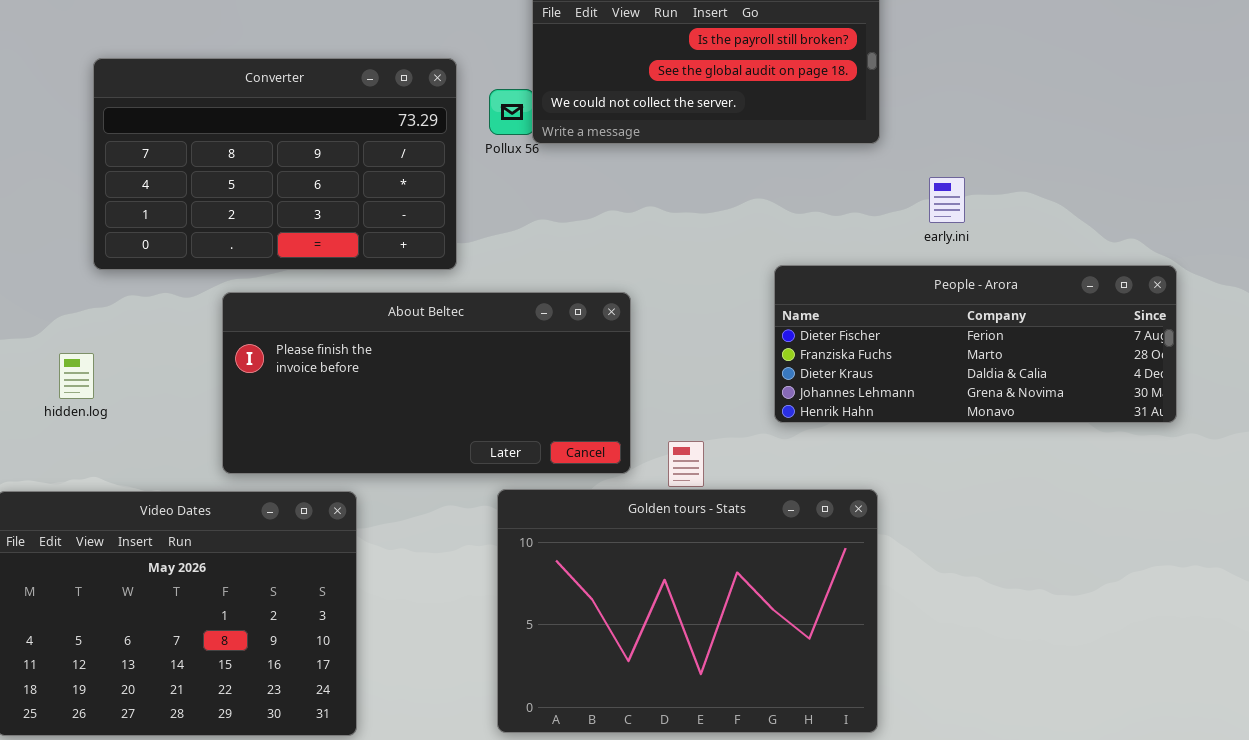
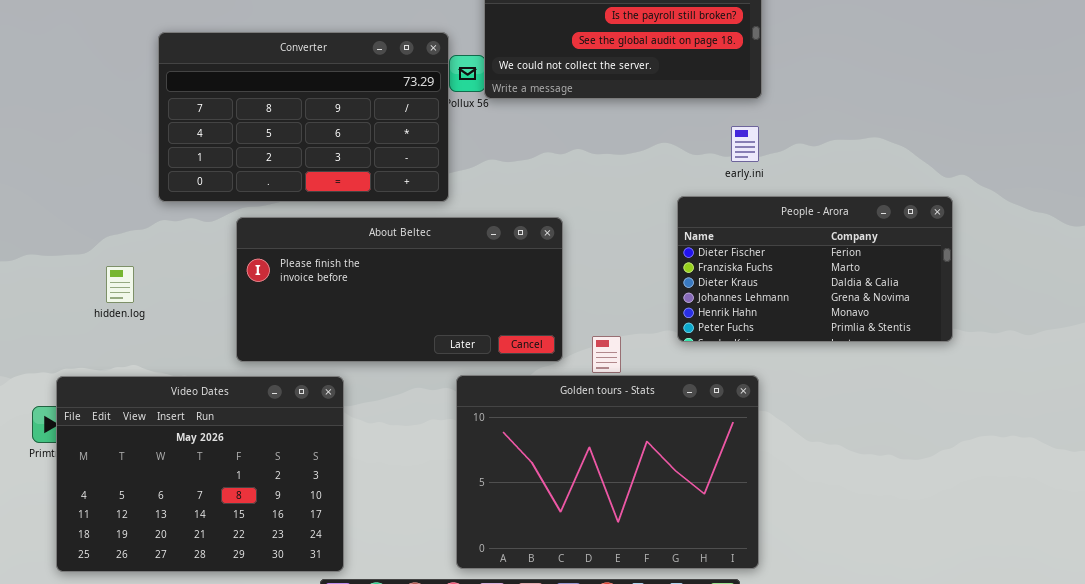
Converter: [93,58,457,270] -> [158,32,449,202], moved
early.ini: [929,177,965,223] -> [731,126,759,162], moved
People - Arora: [774,265,1177,423] -> [677,196,953,342], resized

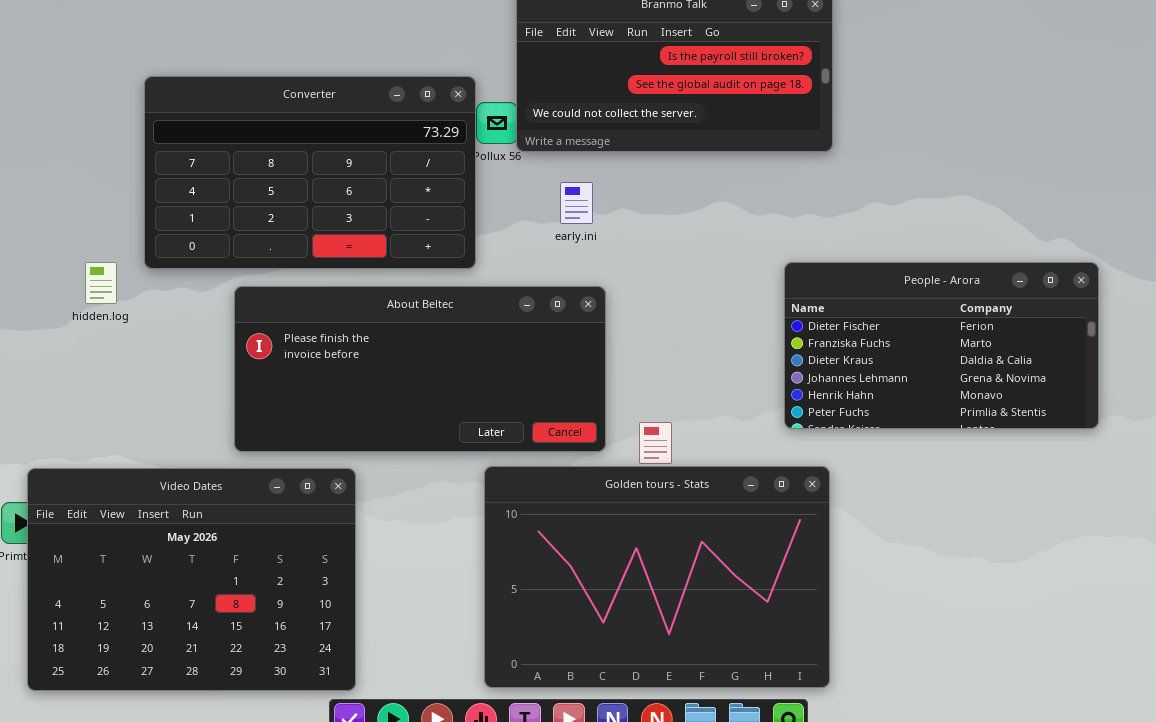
early.ini: [731,126,759,162] -> [560,182,593,224], moved
People - Arora: [677,196,953,342] -> [784,262,1099,429], moved
hidden.log: [106,266,134,303] -> [85,262,117,304], moved

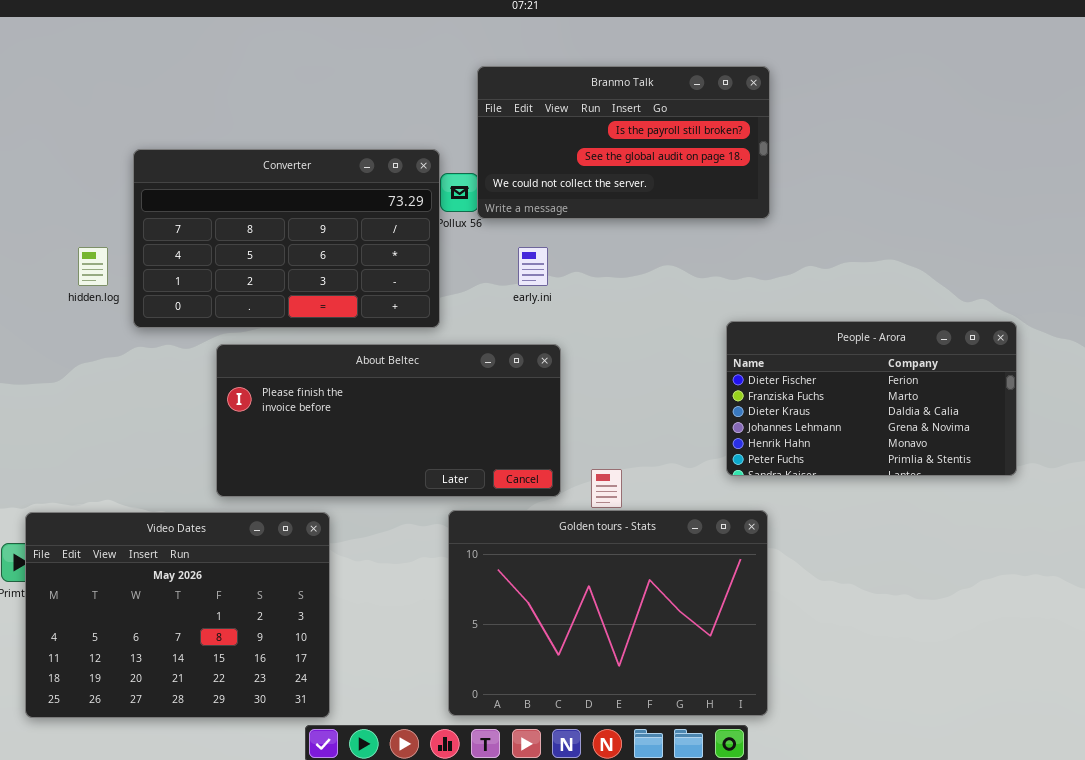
hidden.log: [85,262,117,304] -> [78,247,108,286], moved

